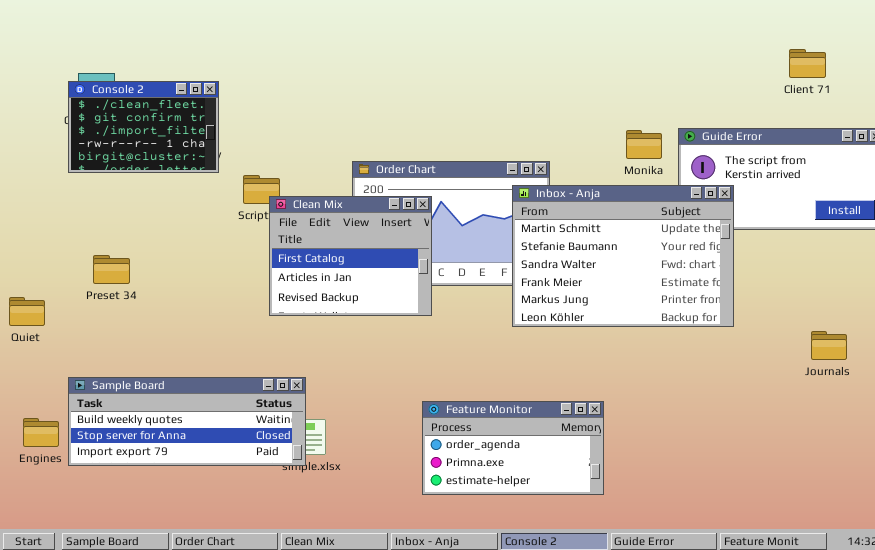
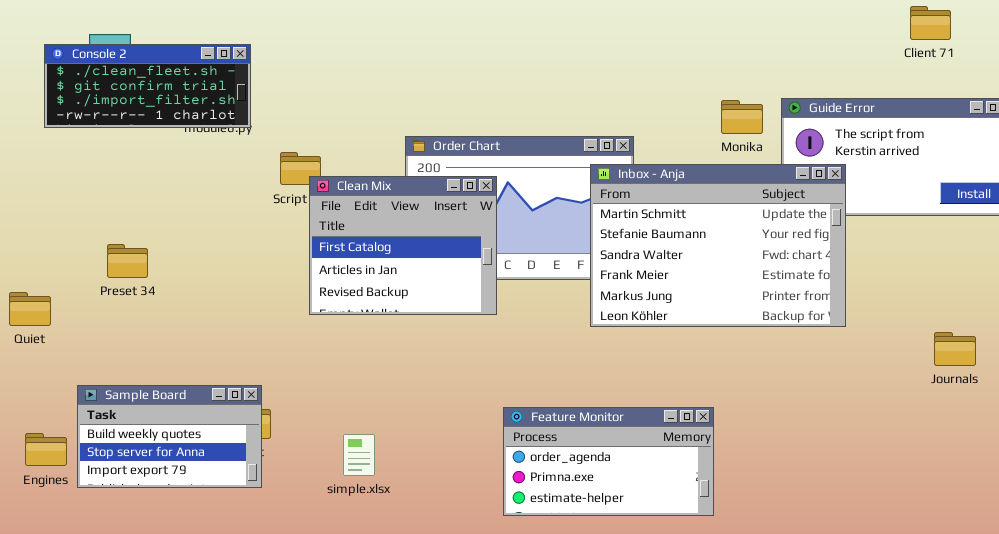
Console 2: [68,81,219,173] -> [44,44,251,128], resized
Sample Board: [68,377,306,466] -> [77,385,262,488], resized
Feature Monitor: [422,401,604,495] -> [503,407,714,516], moved

